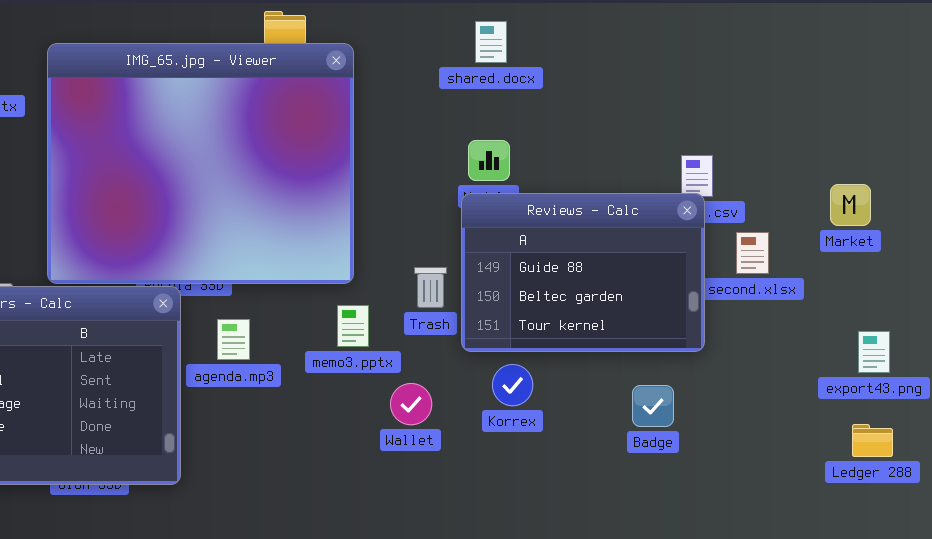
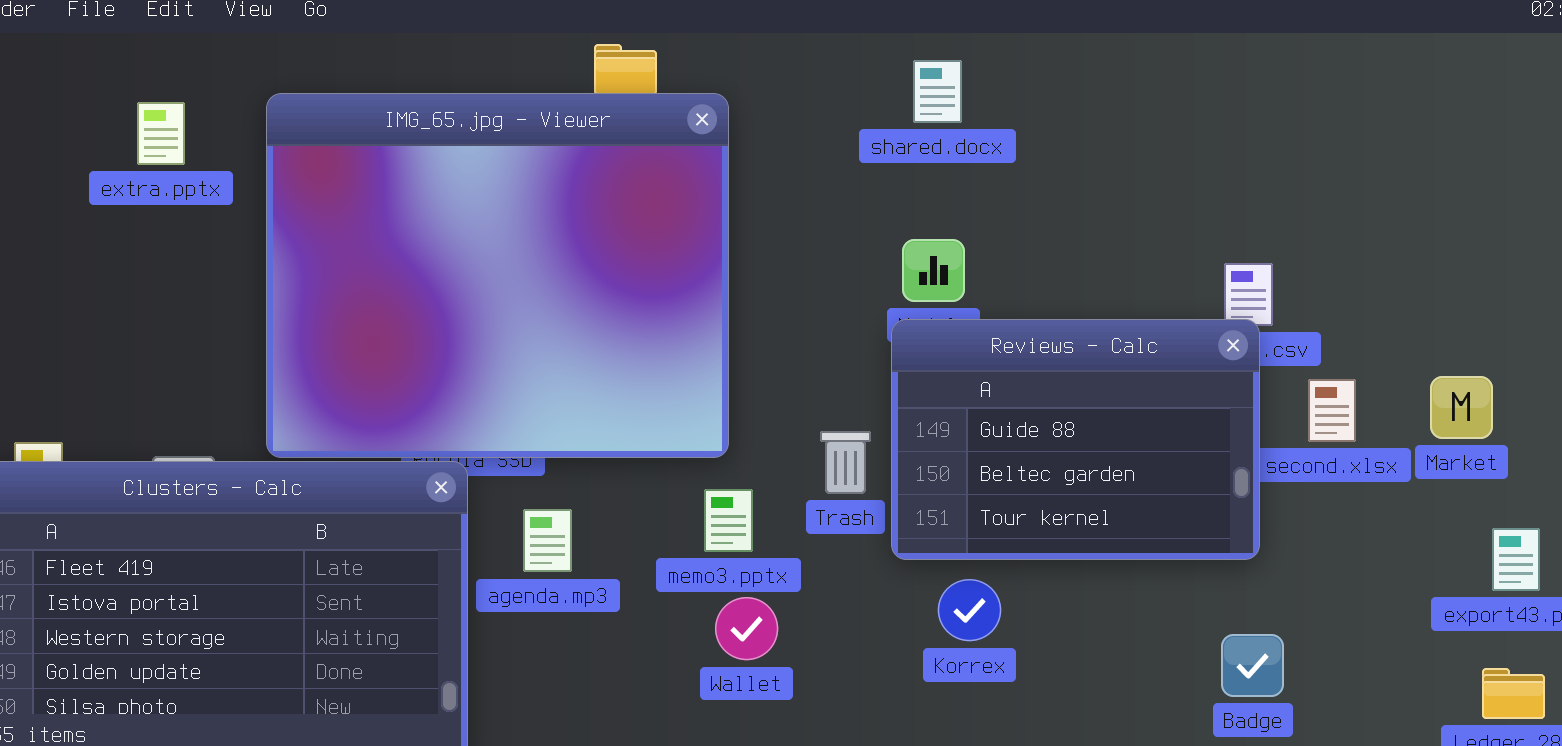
Market: [830,184,871,226] -> [1430,376,1493,439], moved
Wallet: [390,383,432,425] -> [715,597,778,660], moved
Badge: [632,385,674,427] -> [1221,634,1284,697], moved

